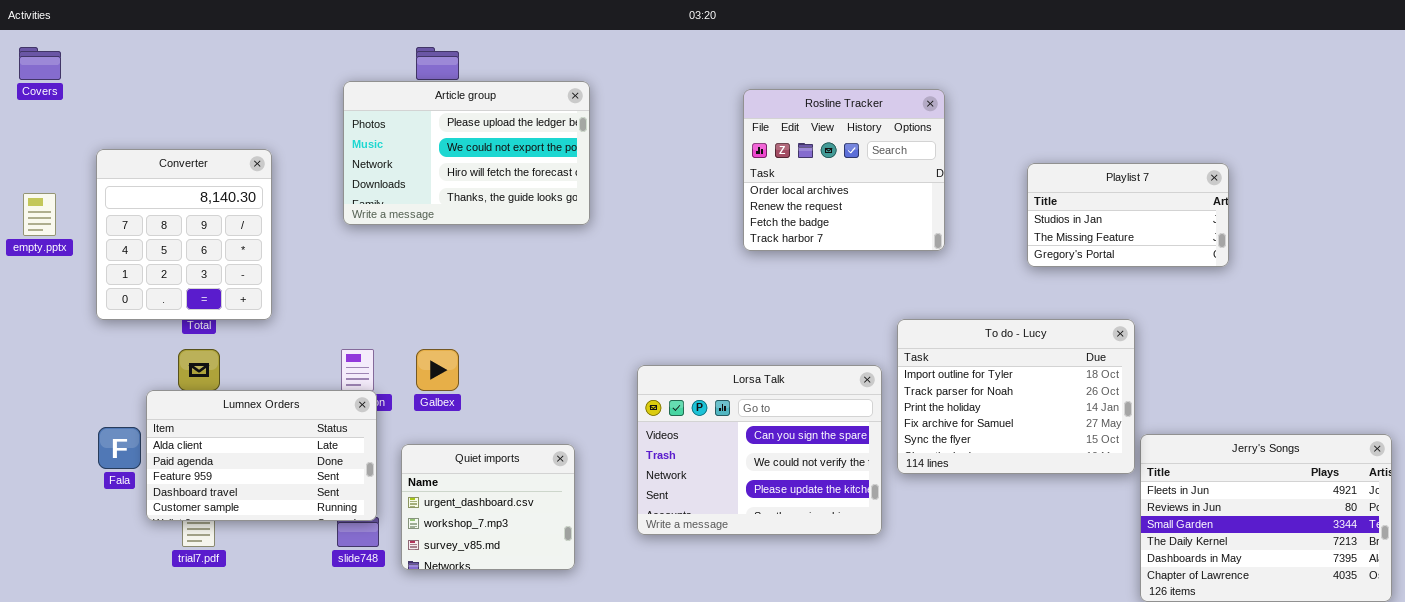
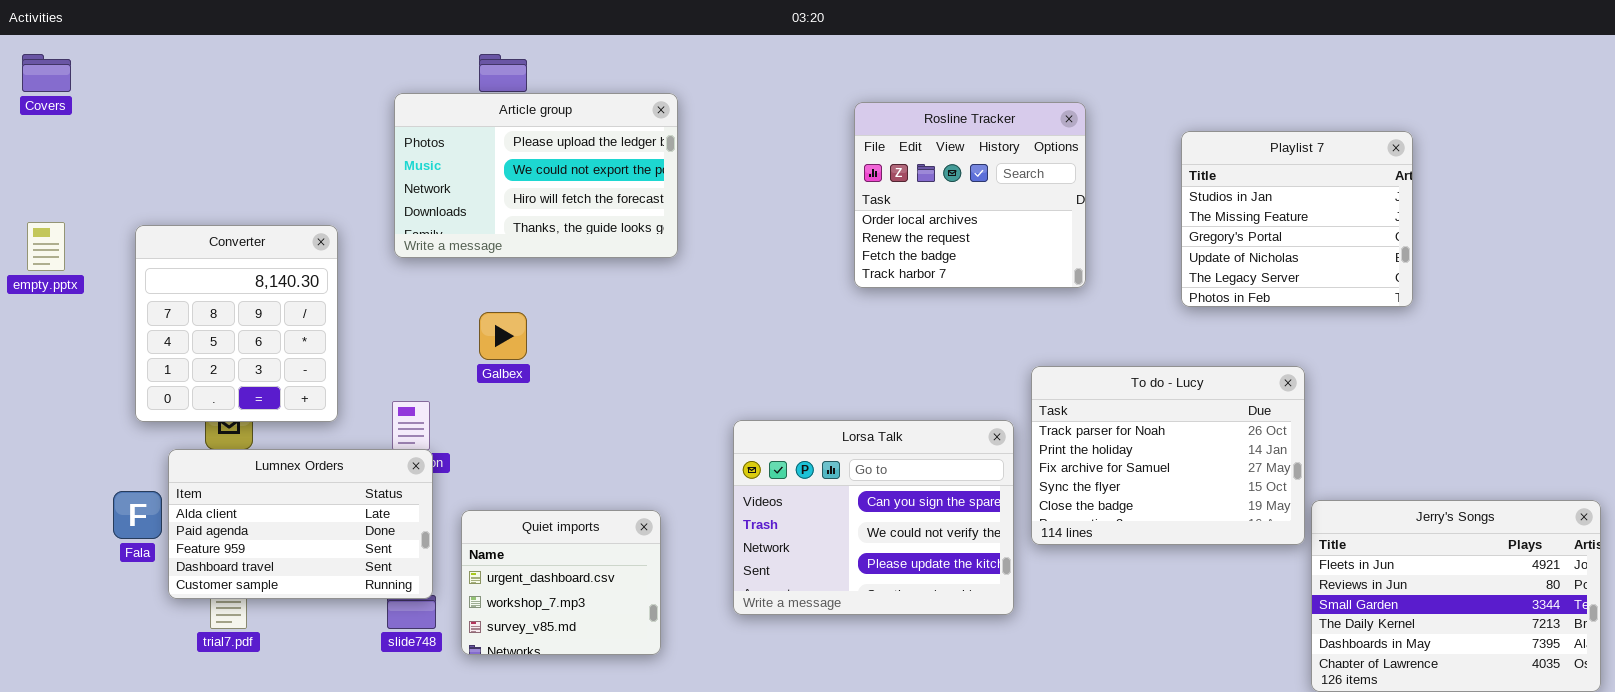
Converter: [96,149,272,320] -> [135,225,338,422], moved
Playlist 7: [1027,163,1229,267] -> [1181,131,1413,307], resized
To do - Lucy: [897,319,1135,474] -> [1031,366,1305,545], scrolled down 1 row
Galbex: [416,349,459,391] -> [479,312,527,360], moved

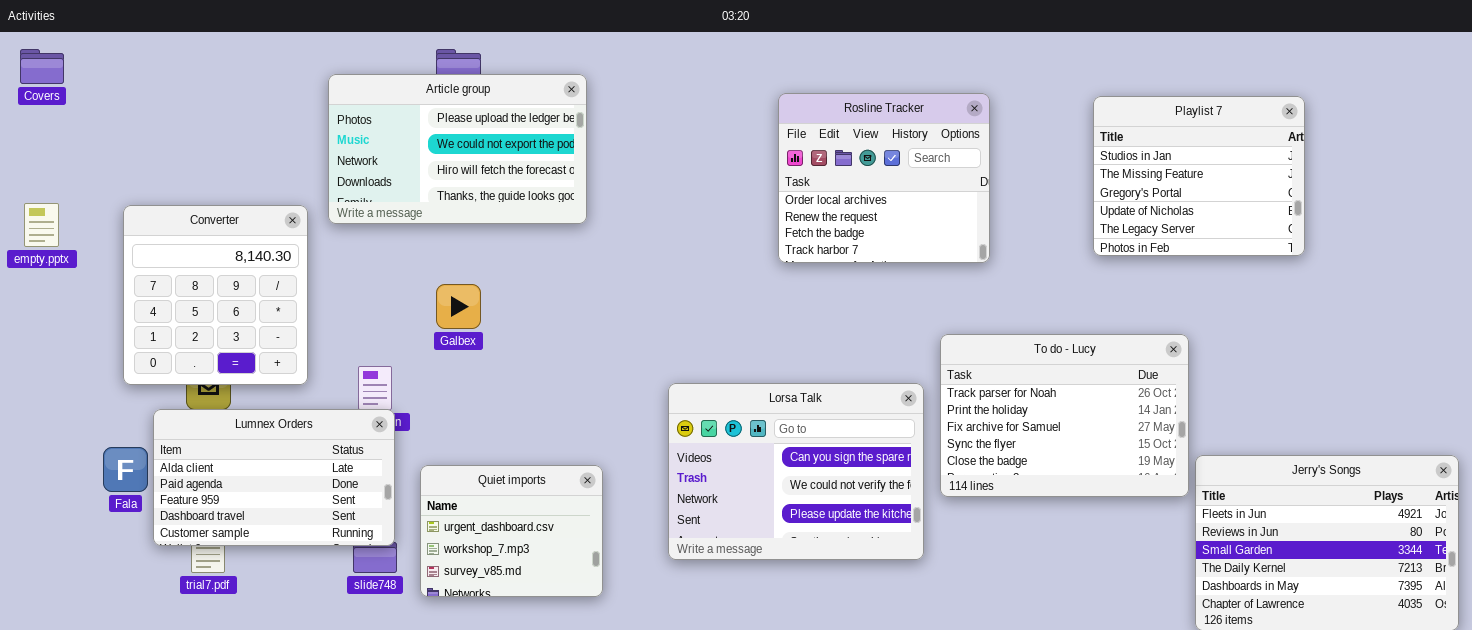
Article group: [394,93,678,258] -> [328,74,587,224], moved
Playlist 7: [1181,131,1413,307] -> [1093,96,1305,256], moved

